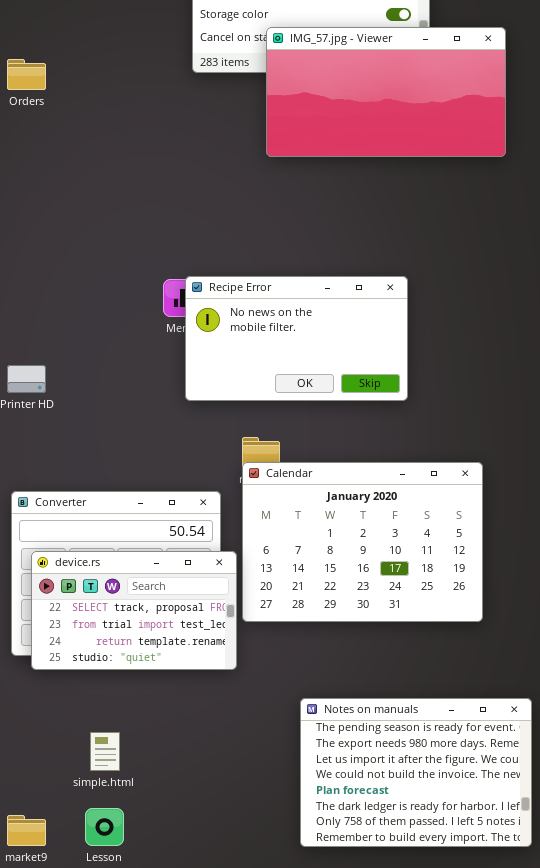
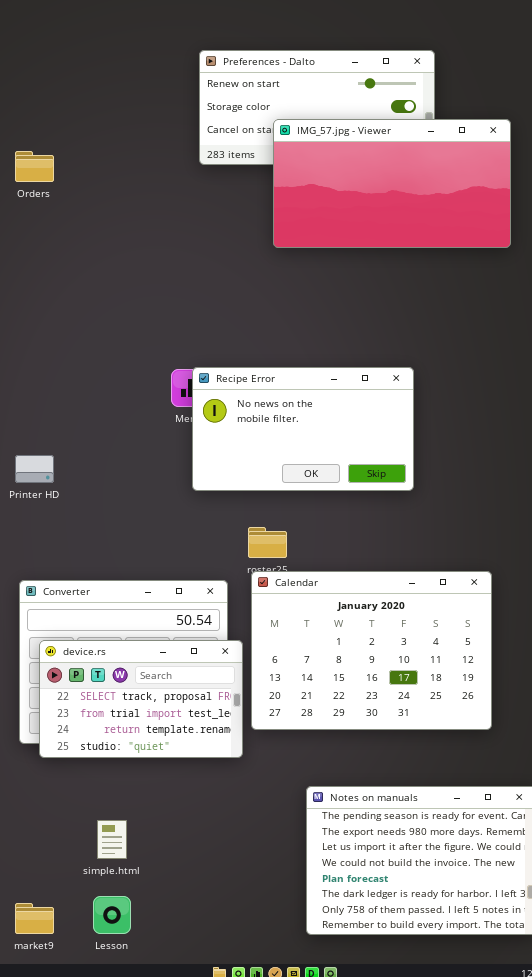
Calendar: [242,462,483,622] -> [251,571,492,730], moved

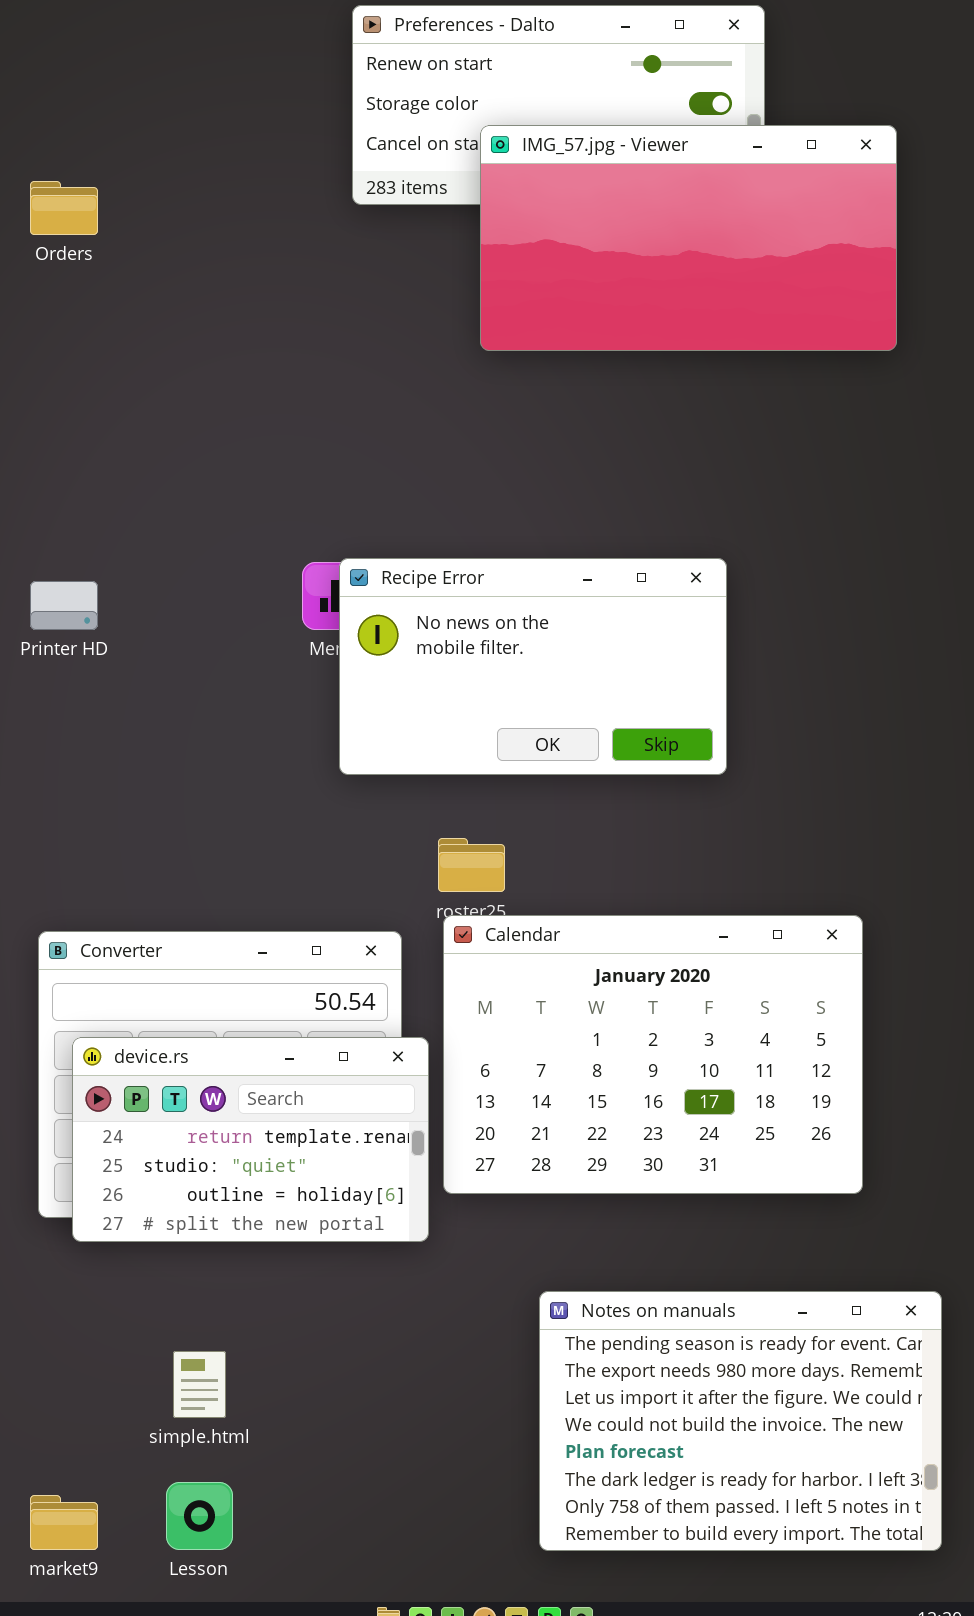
Printer HD: [15,455,54,483] -> [30,581,98,630], moved
device.rs: [39,640,243,758] -> [72,1037,429,1242], scrolled down 2 rows

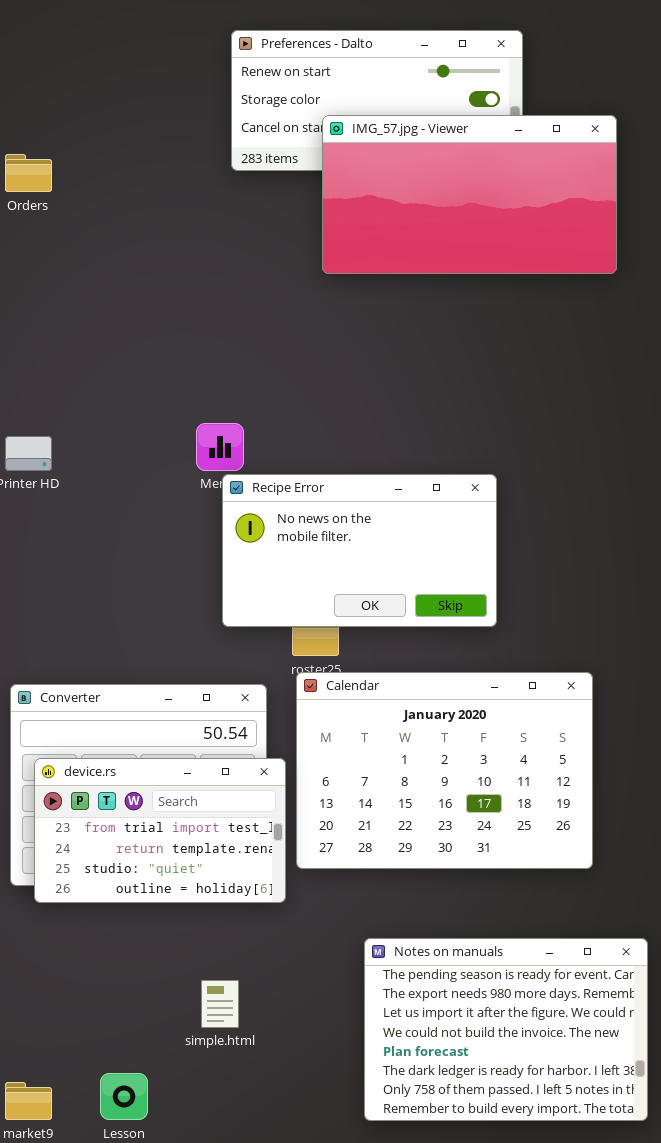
Recipe Error: [339,558,727,775] -> [222,474,497,627], moved
device.rs: [72,1037,429,1242] -> [34,758,286,903], scrolled up 1 row
simple.html: [173,1351,226,1418] -> [201,980,239,1028], moved

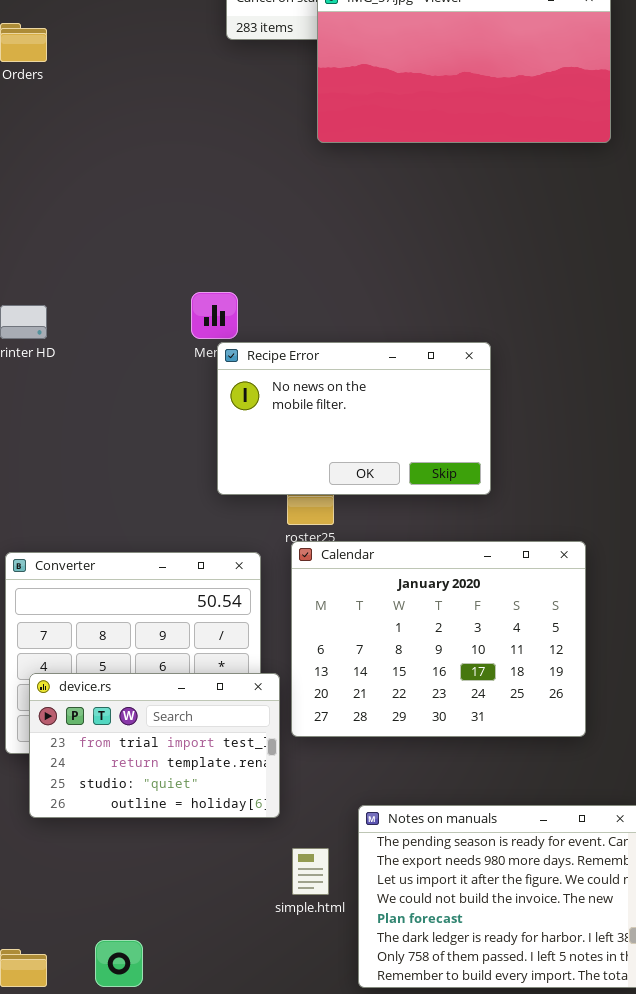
device.rs: [34,758,286,903] -> [29,673,280,818], moved
simple.html: [201,980,239,1028] -> [292,848,329,895], moved

